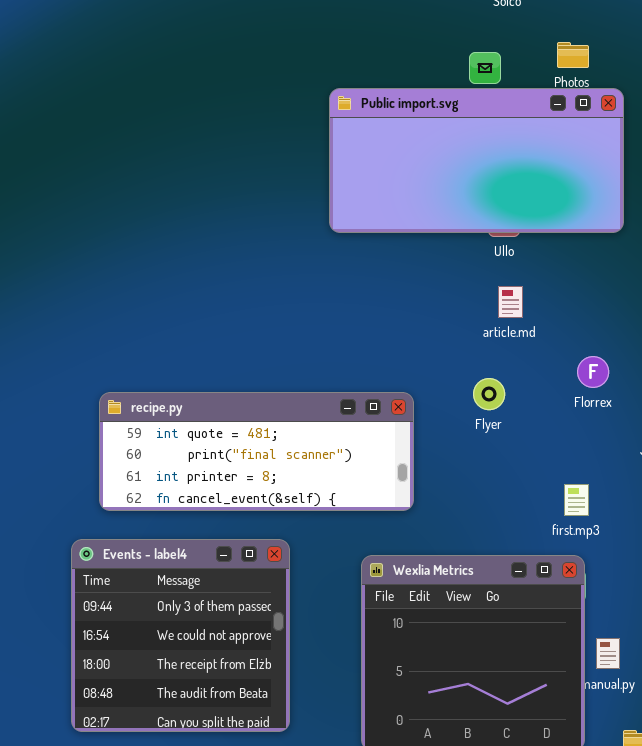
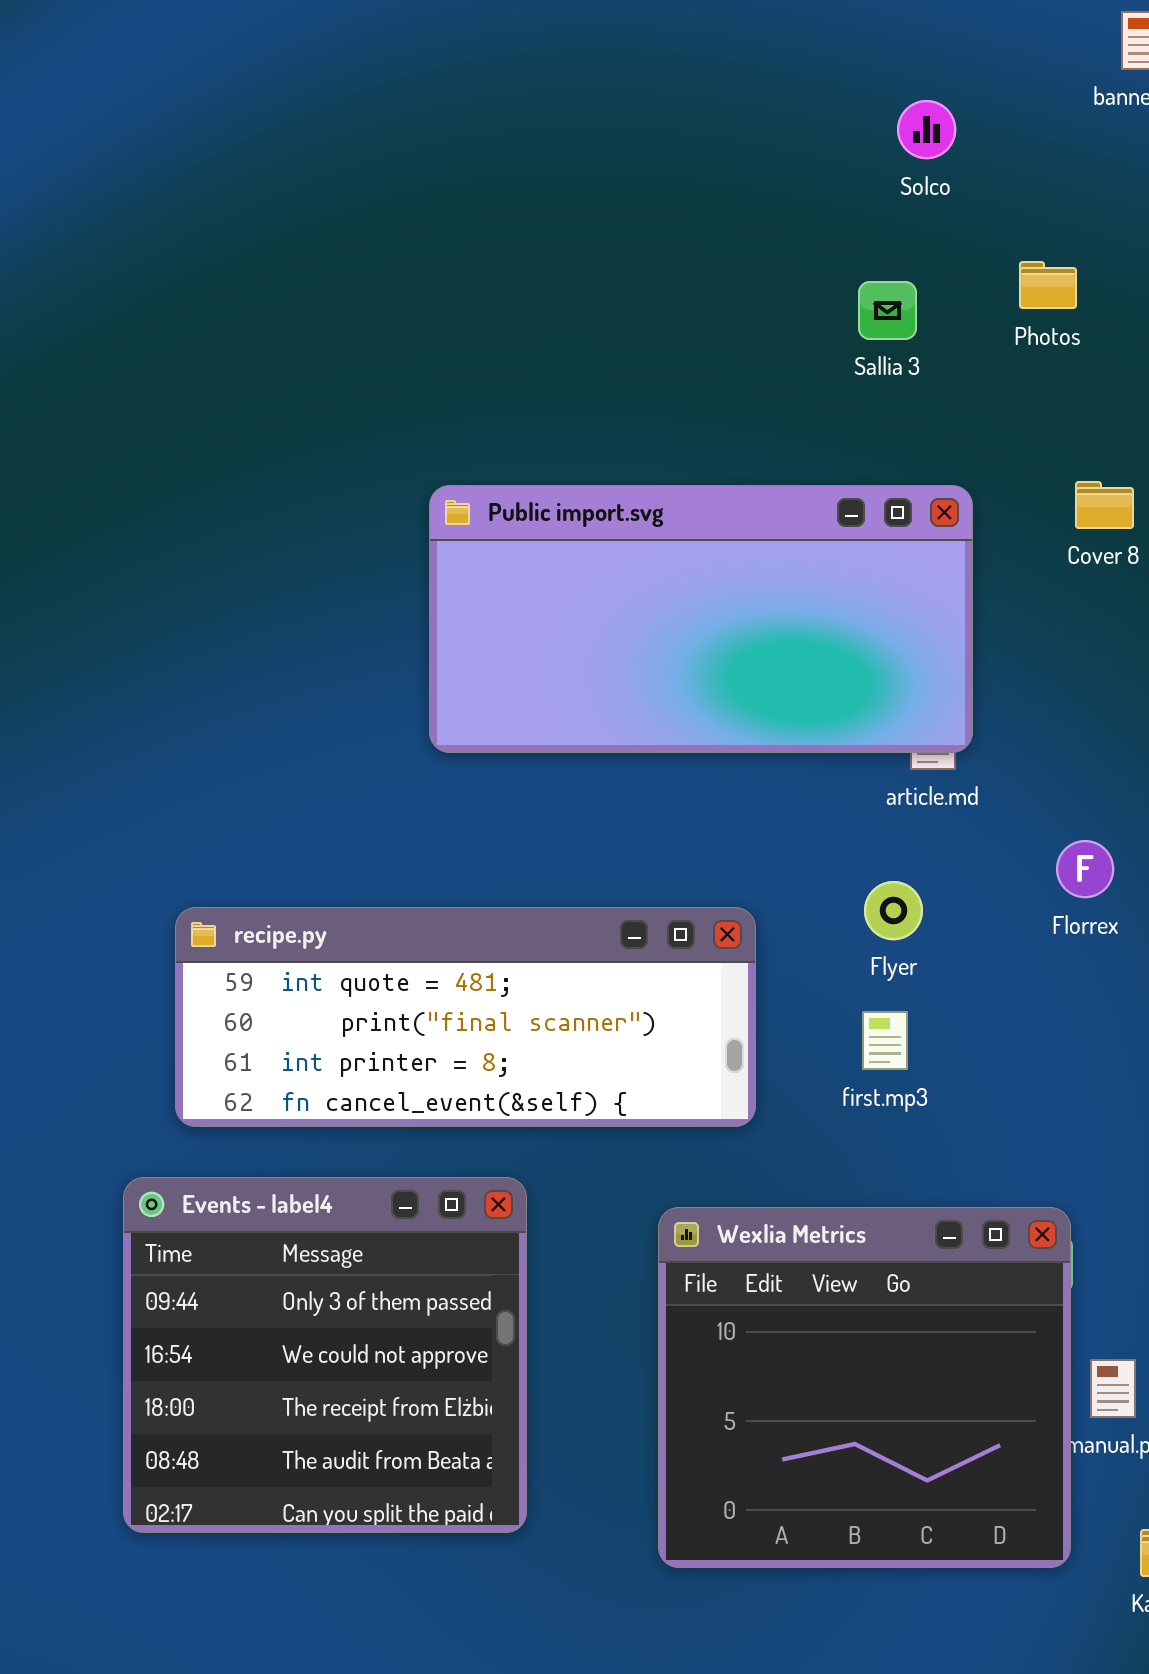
Public import.svg: [329,88,624,233] -> [429,485,973,753], moved
first.mp3: [564,484,589,516] -> [862,1011,908,1070], moved

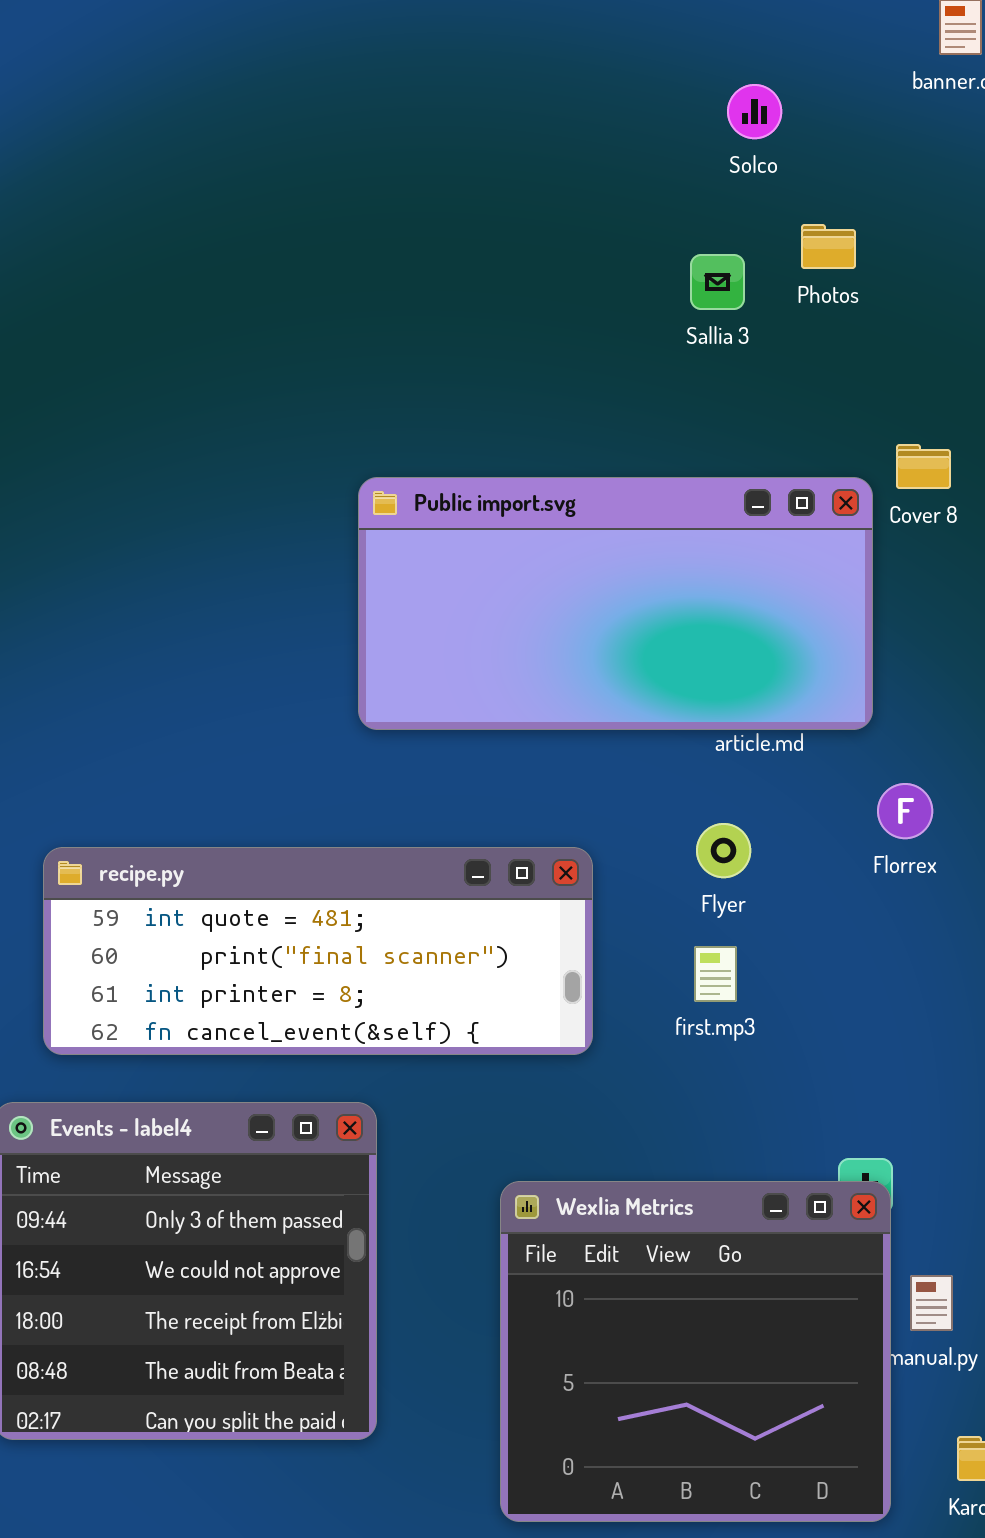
Photos: [1019,261,1077,309] -> [801,224,856,269], moved
Public import.svg: [429,485,973,753] -> [358,477,873,730], moved
Wexlia Metrics: [658,1207,1071,1568] -> [500,1181,891,1522], moved

